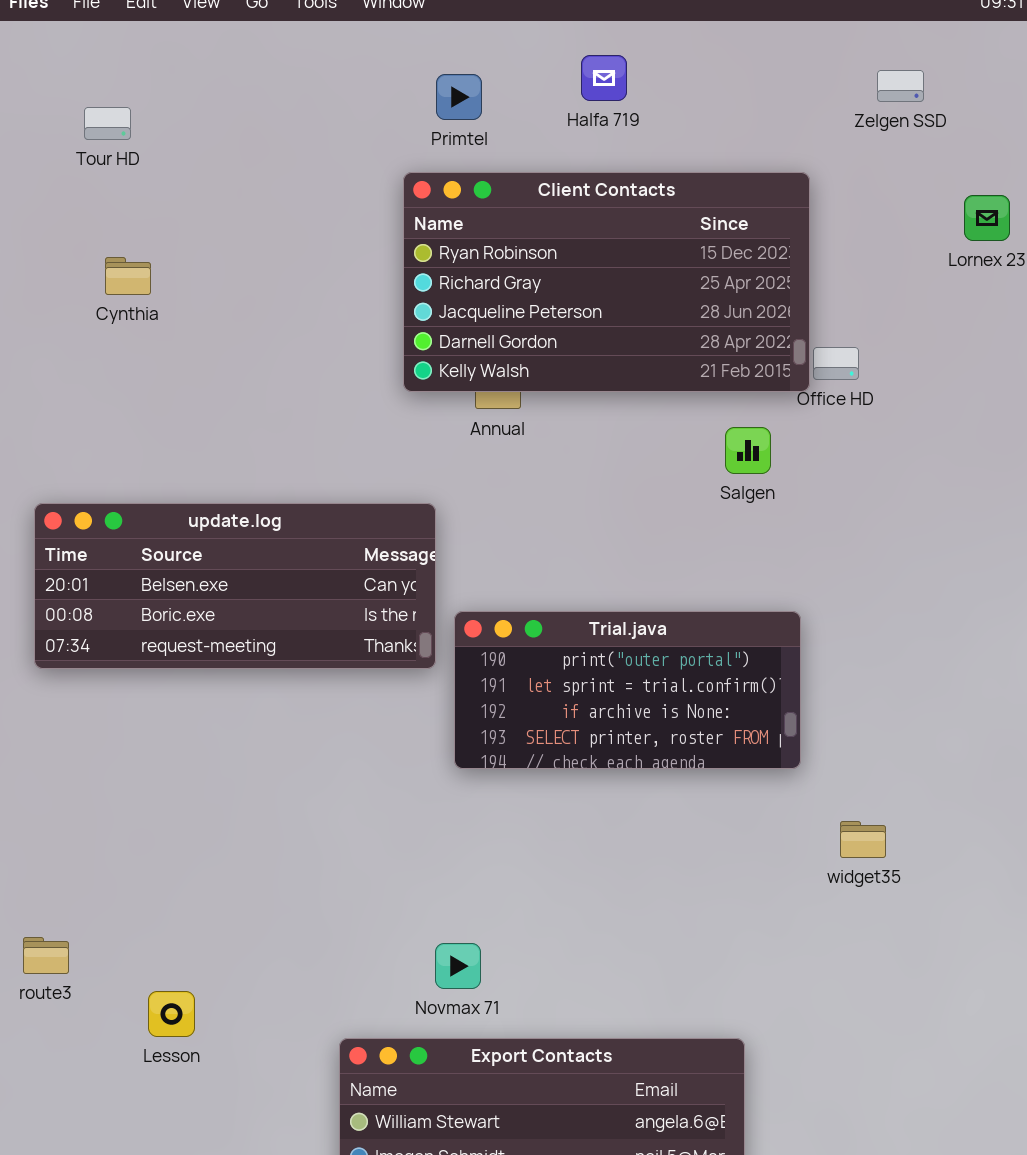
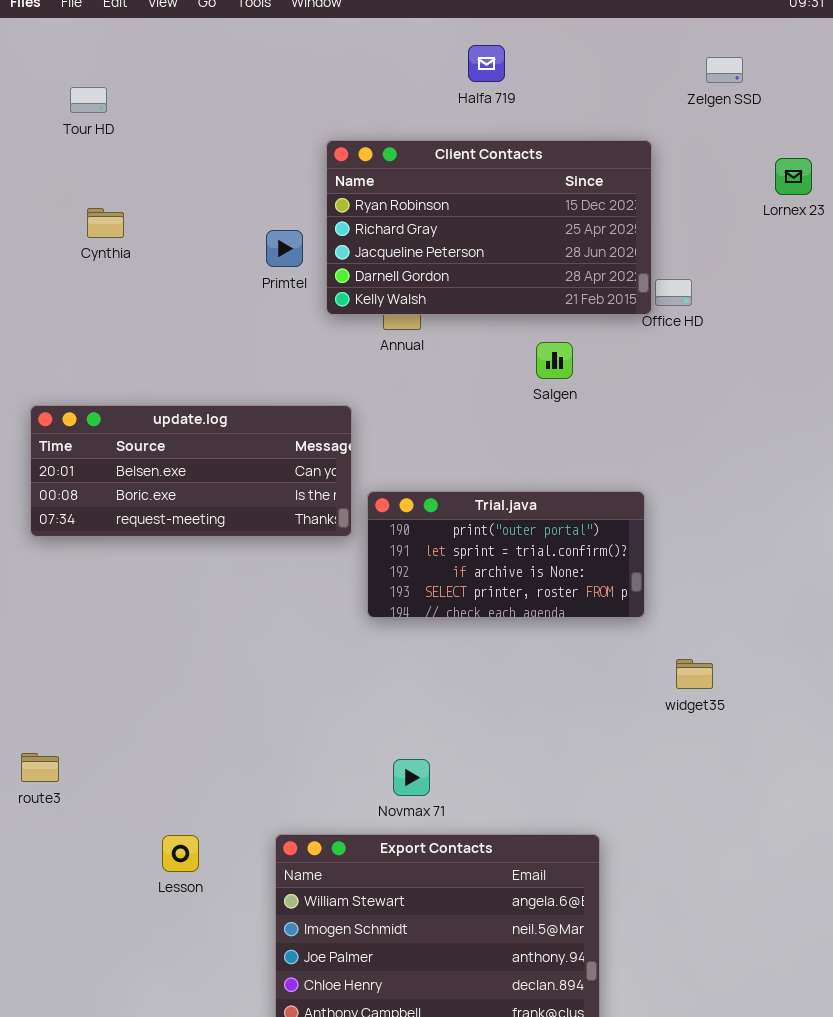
Primtel: [436,74,482,120] -> [266,230,303,267], moved
Salgen: [725,427,771,474] -> [536,342,573,379], moved
Novmax 71: [435,943,481,989] -> [393,759,430,796], moved
Lesson: [148,991,195,1037] -> [162,835,199,872], moved

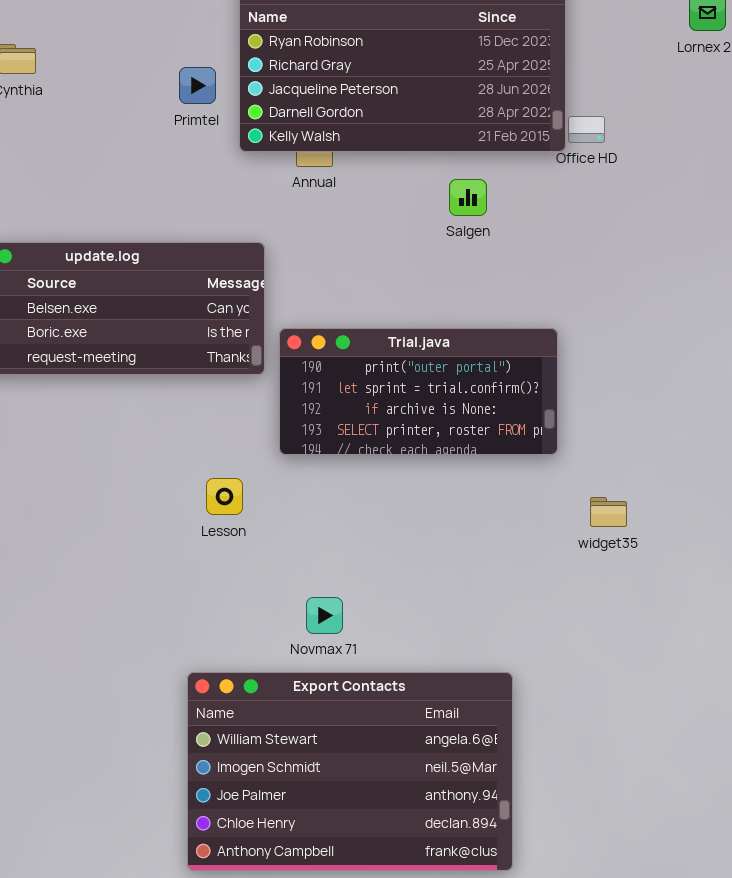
Lesson: [162,835,199,872] -> [206,478,243,515], moved

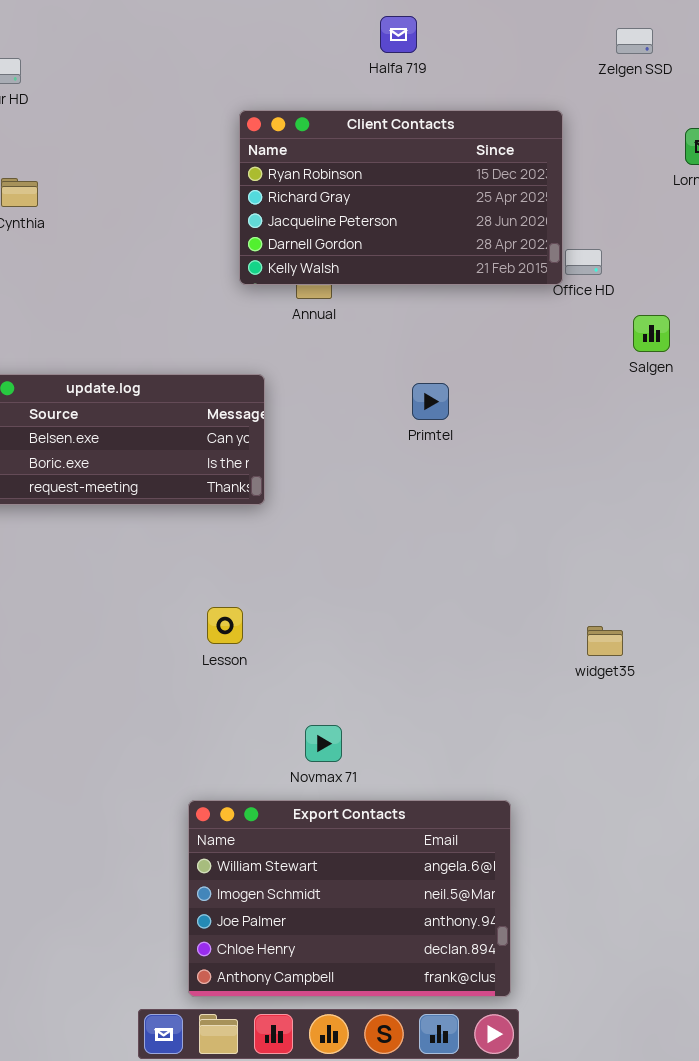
Primtel: [179,67,216,104] -> [412,383,449,420], moved
Salgen: [449,179,487,216] -> [633,315,670,352], moved
Trial.java: [279,328,558,455] -> none, closed

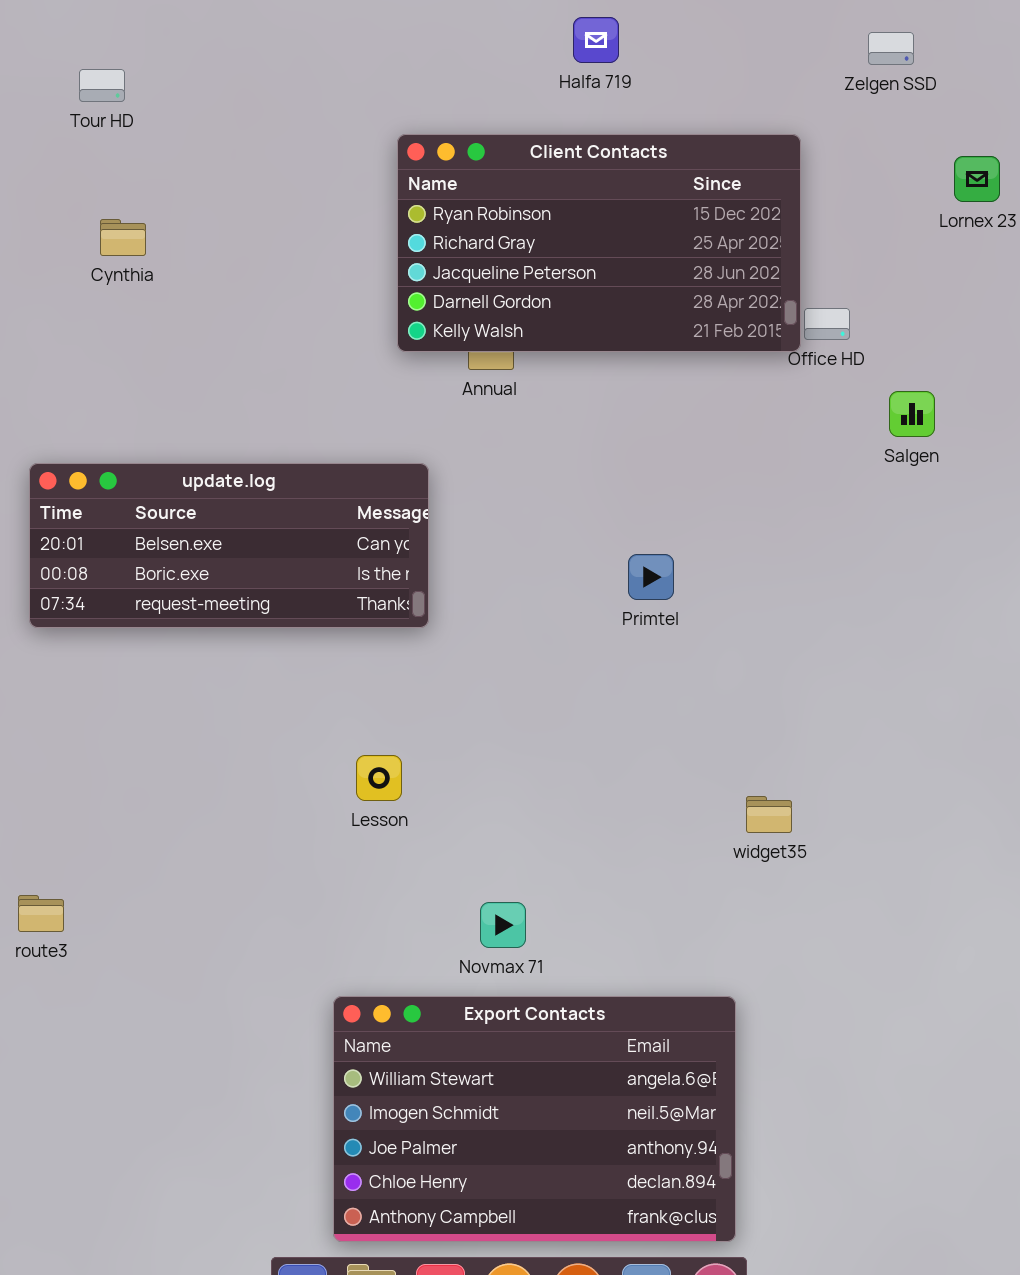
Primtel: [412,383,449,420] -> [628,554,674,600], moved
widget35: [587,626,623,656] -> [746,796,792,833], moved

